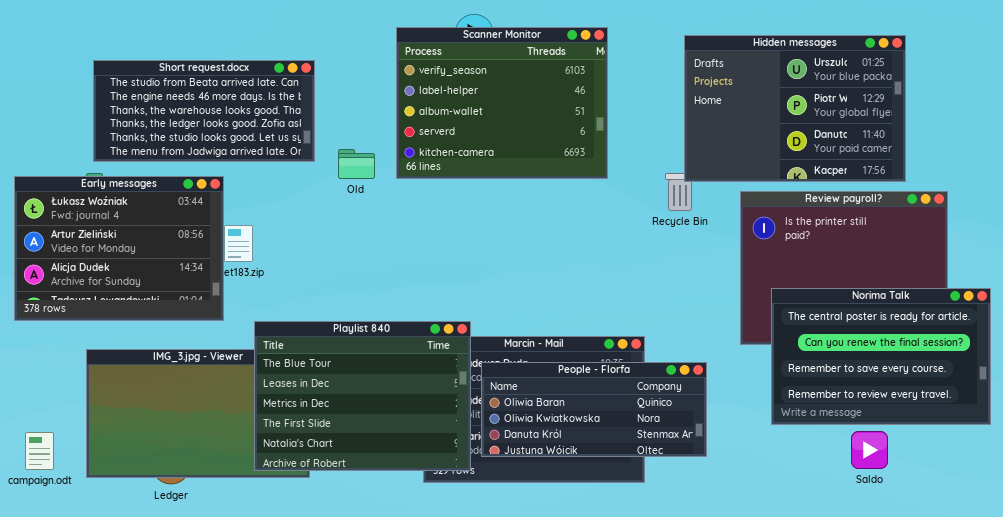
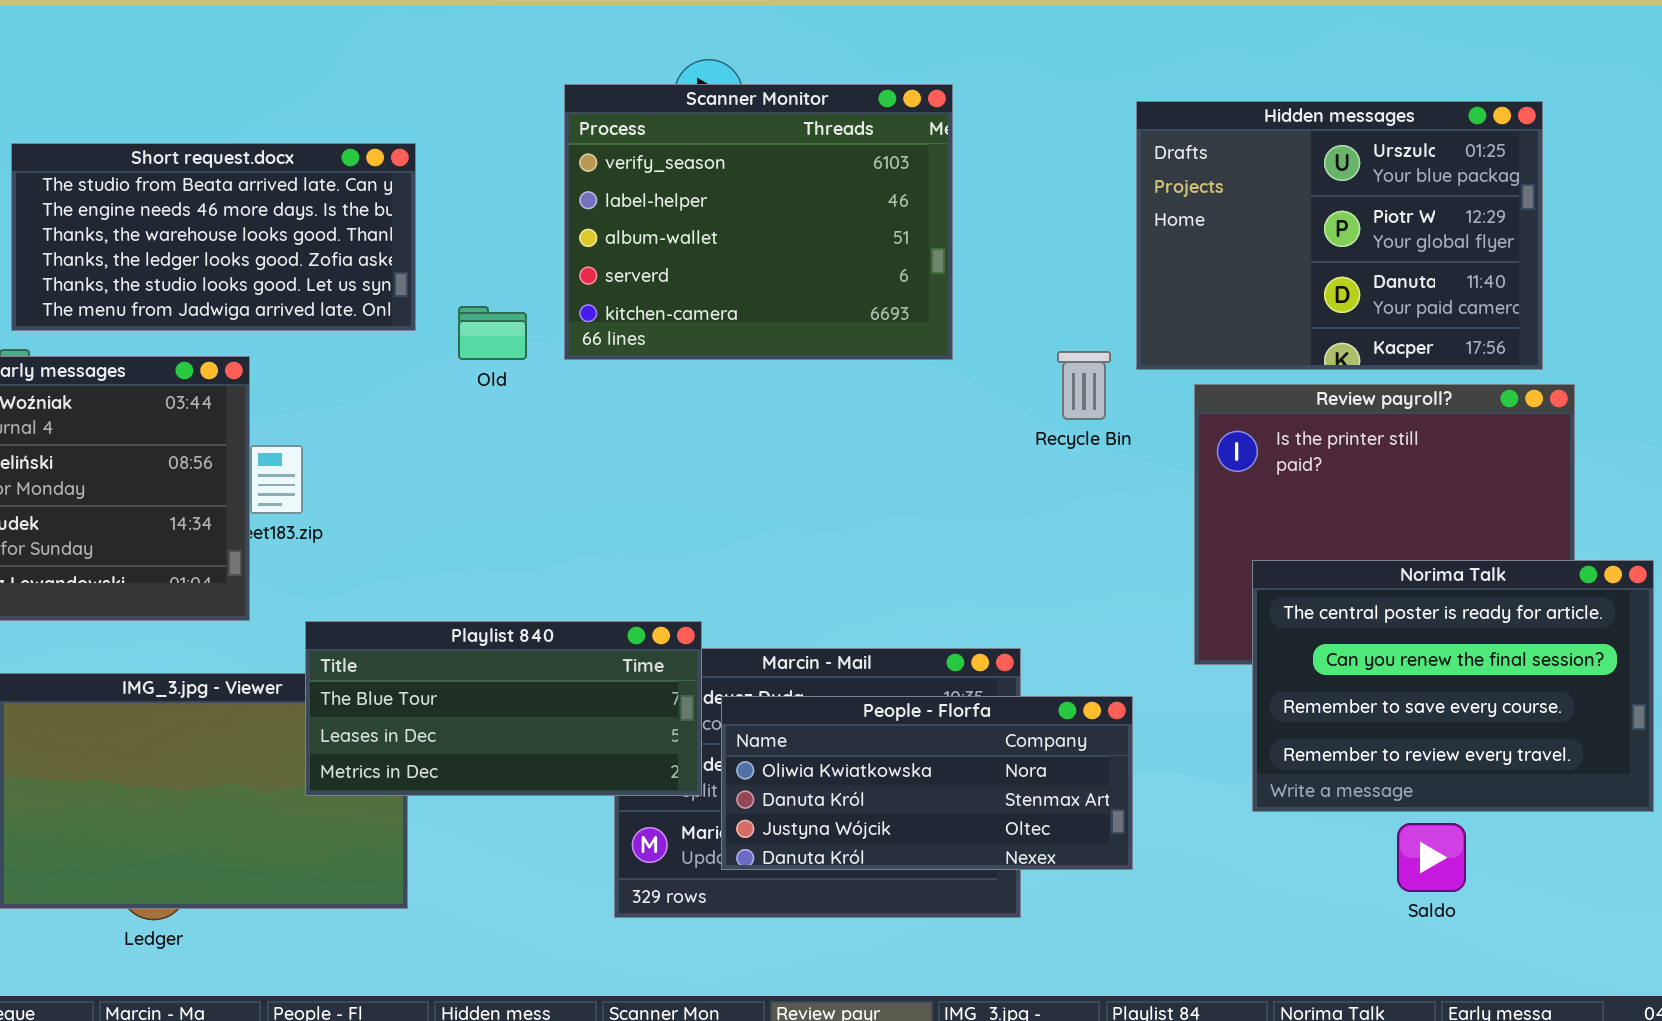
Hidden messages: [684,35,906,182] -> [1136,101,1543,370], moved
Playlist 840: [254,321,471,471] -> [305,621,702,796], resized
People - Florfa: [481,362,707,457] -> [721,696,1133,870], scrolled down 1 row

